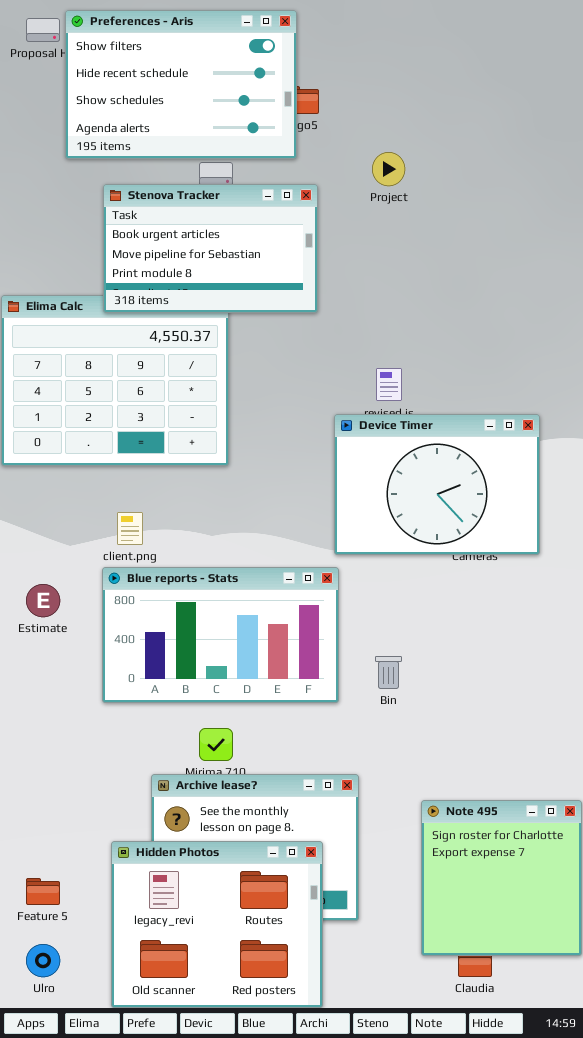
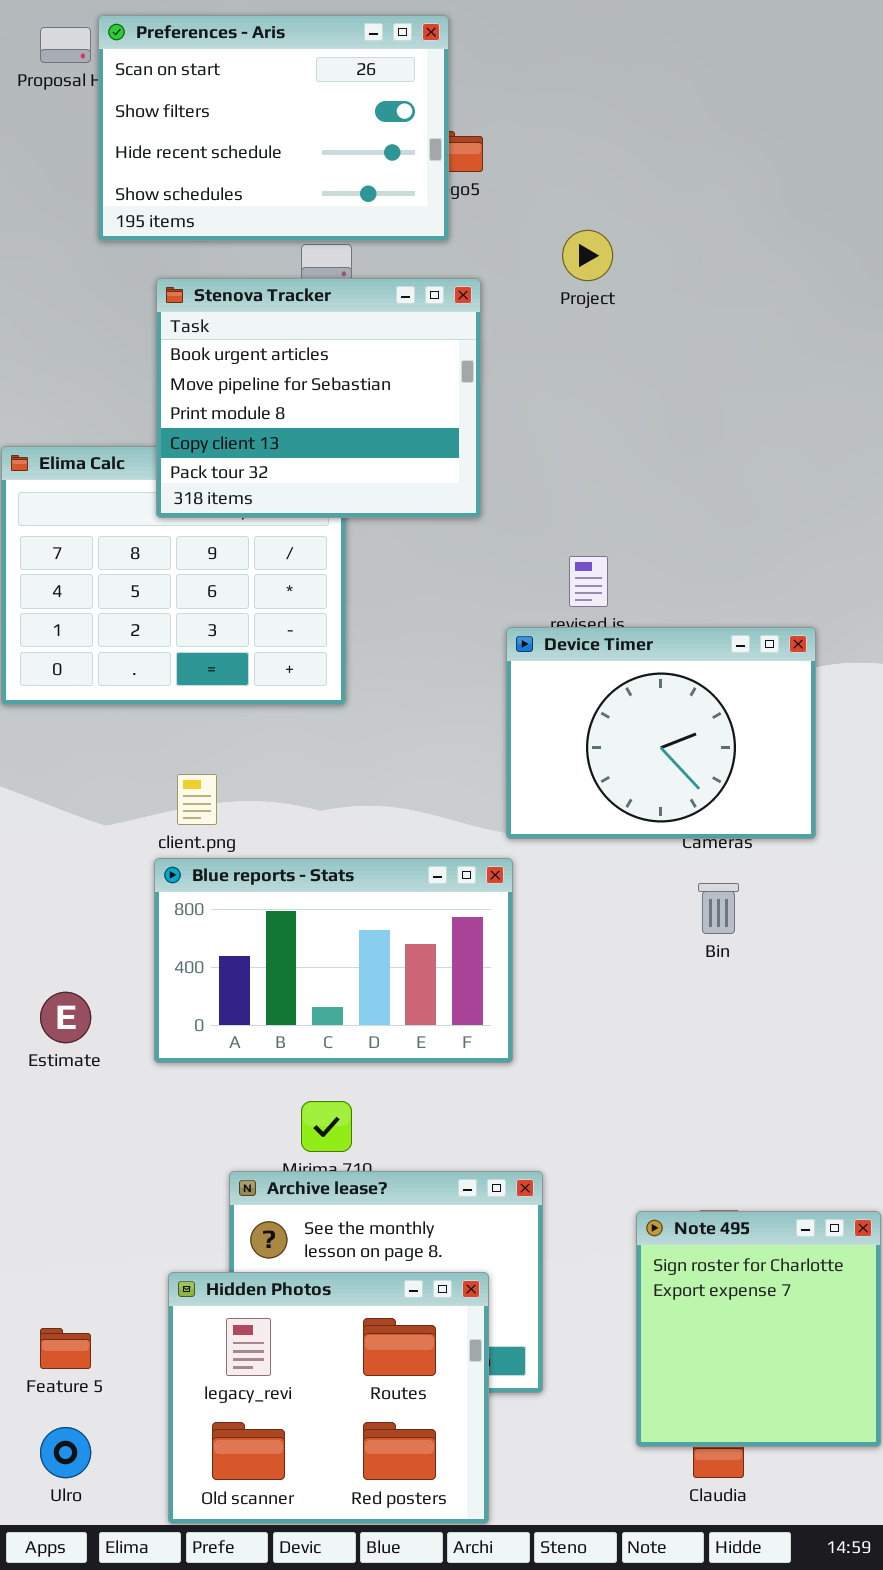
Preferences - Aris: [65,10,297,159] -> [98,15,449,241], scrolled up 1 row
Stenova Tracker: [103,184,318,313] -> [156,278,481,518], resized
Estimate: [26,584,60,617] -> [40,992,91,1043], moved
Bin: [375,656,402,689] -> [698,883,739,934], moved

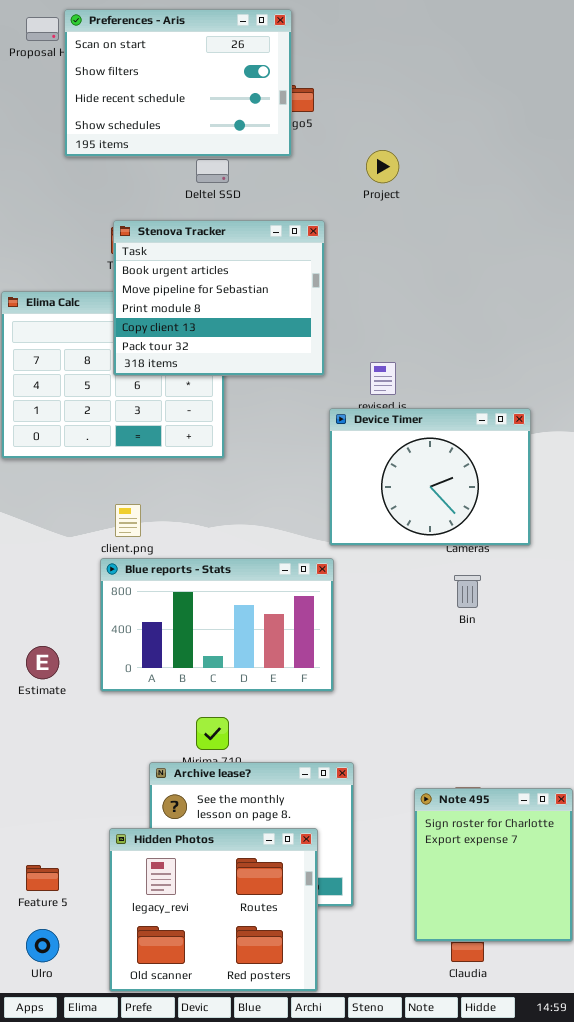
Stenova Tracker: [156,278,481,518] -> [113,220,325,376], moved

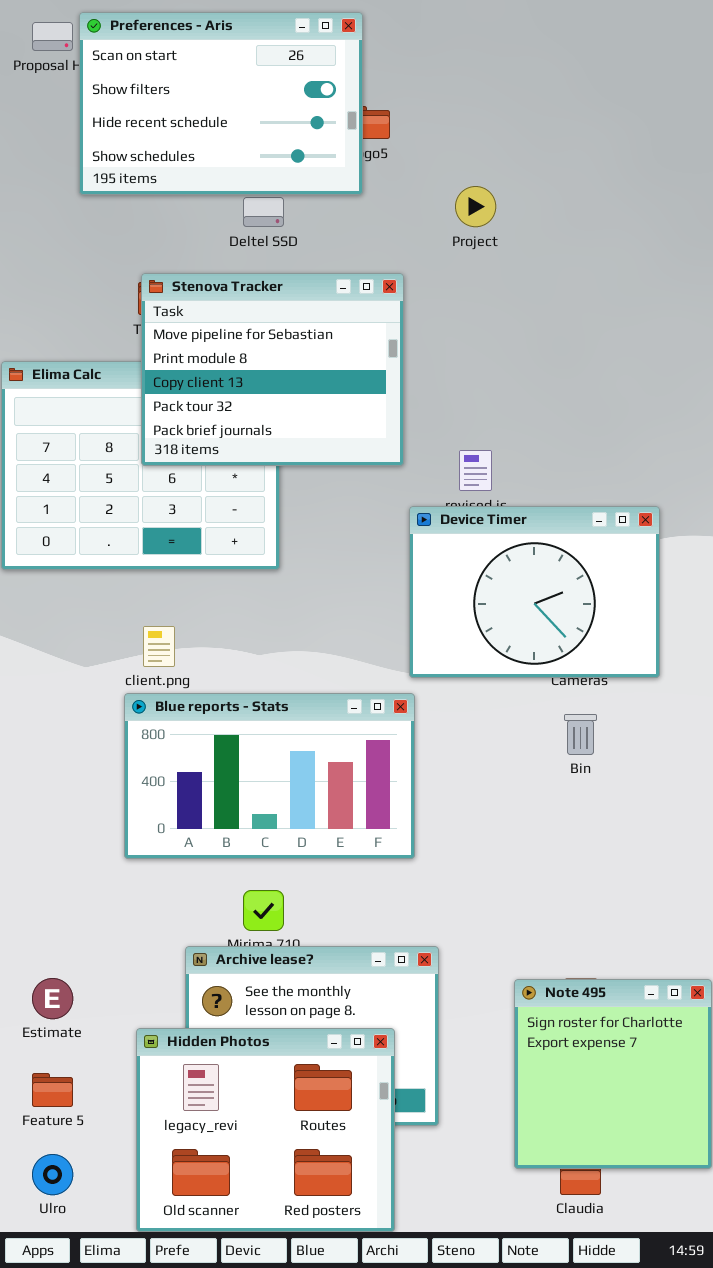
Stenova Tracker: [113,220,325,376] -> [141,273,404,466], scrolled down 1 row
Estimate: [26,646,59,679] -> [32,978,73,1019], moved

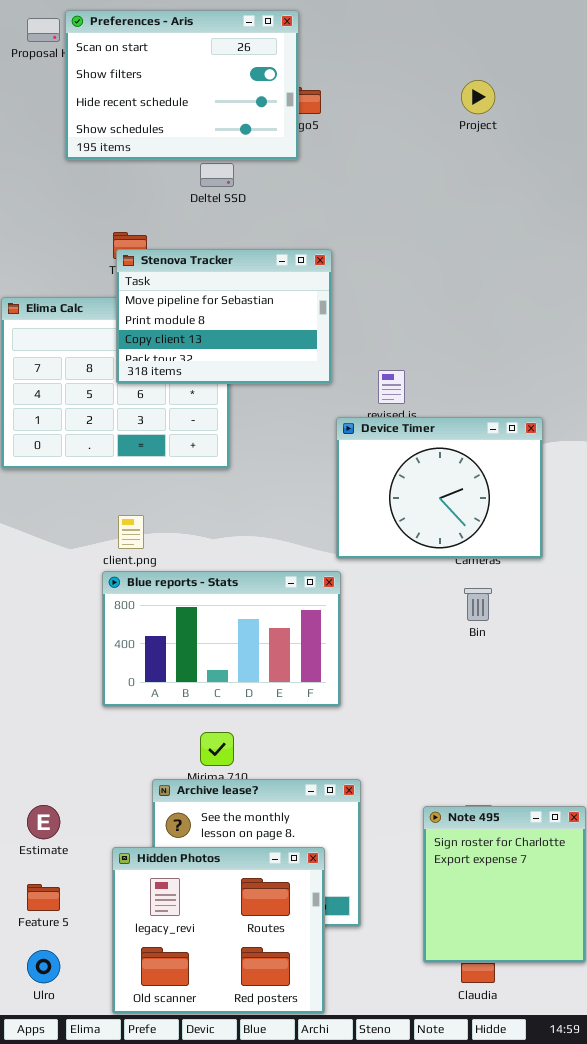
Project: [455,186,496,227] -> [461,80,495,114], moved
Stenova Tracker: [141,273,404,466] -> [116,249,332,384], resized

